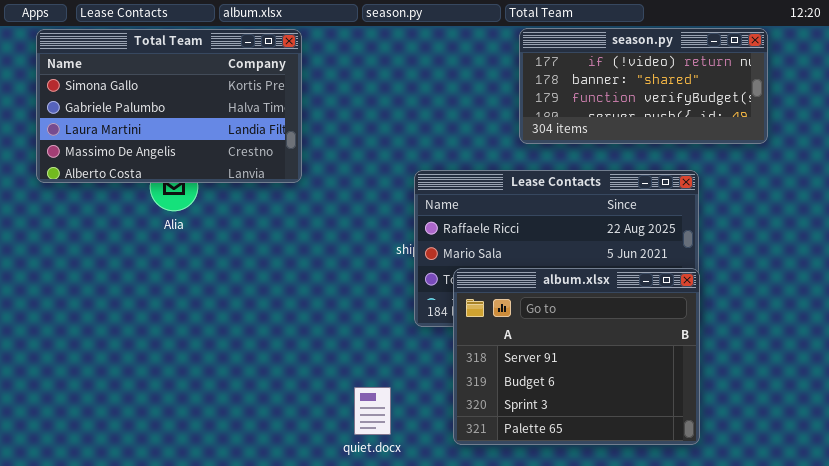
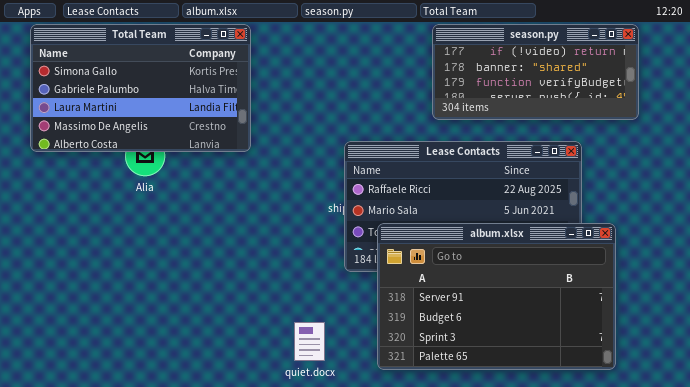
album.xlsx: [453,268,700,445] -> [377,223,616,370], resized

